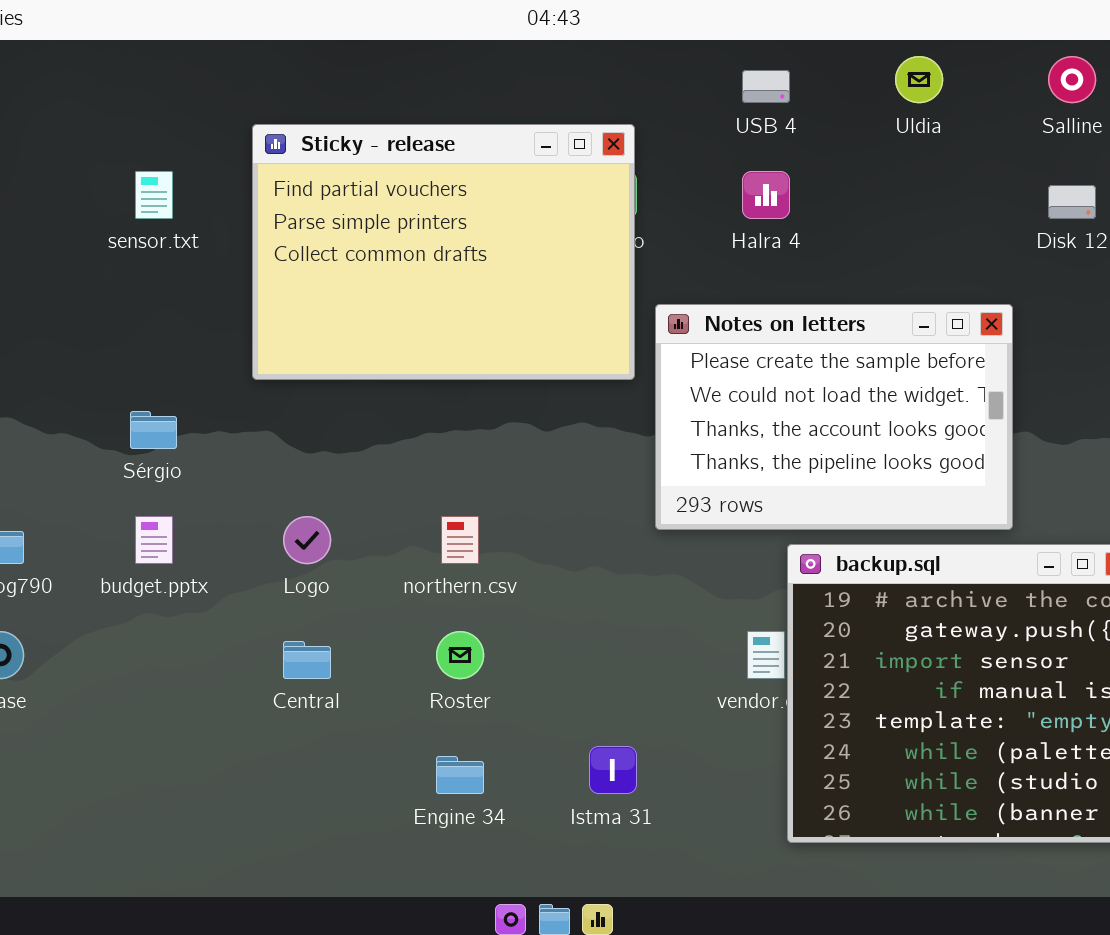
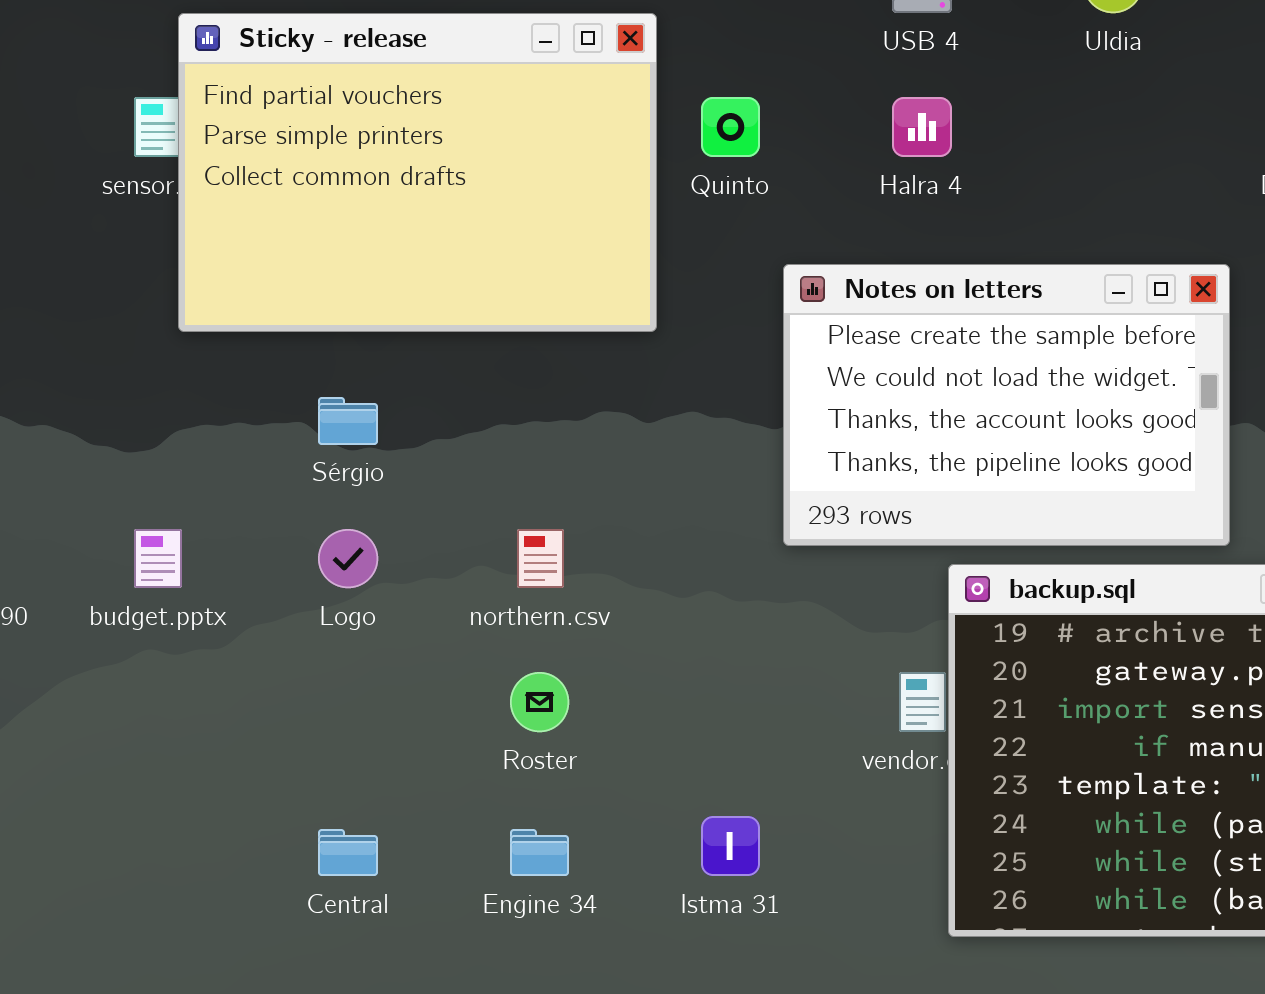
Sticky - release: [252,124,635,380] -> [178,13,657,332], moved
Sérgio: [130,411,177,449] -> [318,397,378,445], moved
Central: [283,641,331,679] -> [318,829,378,876], moved

